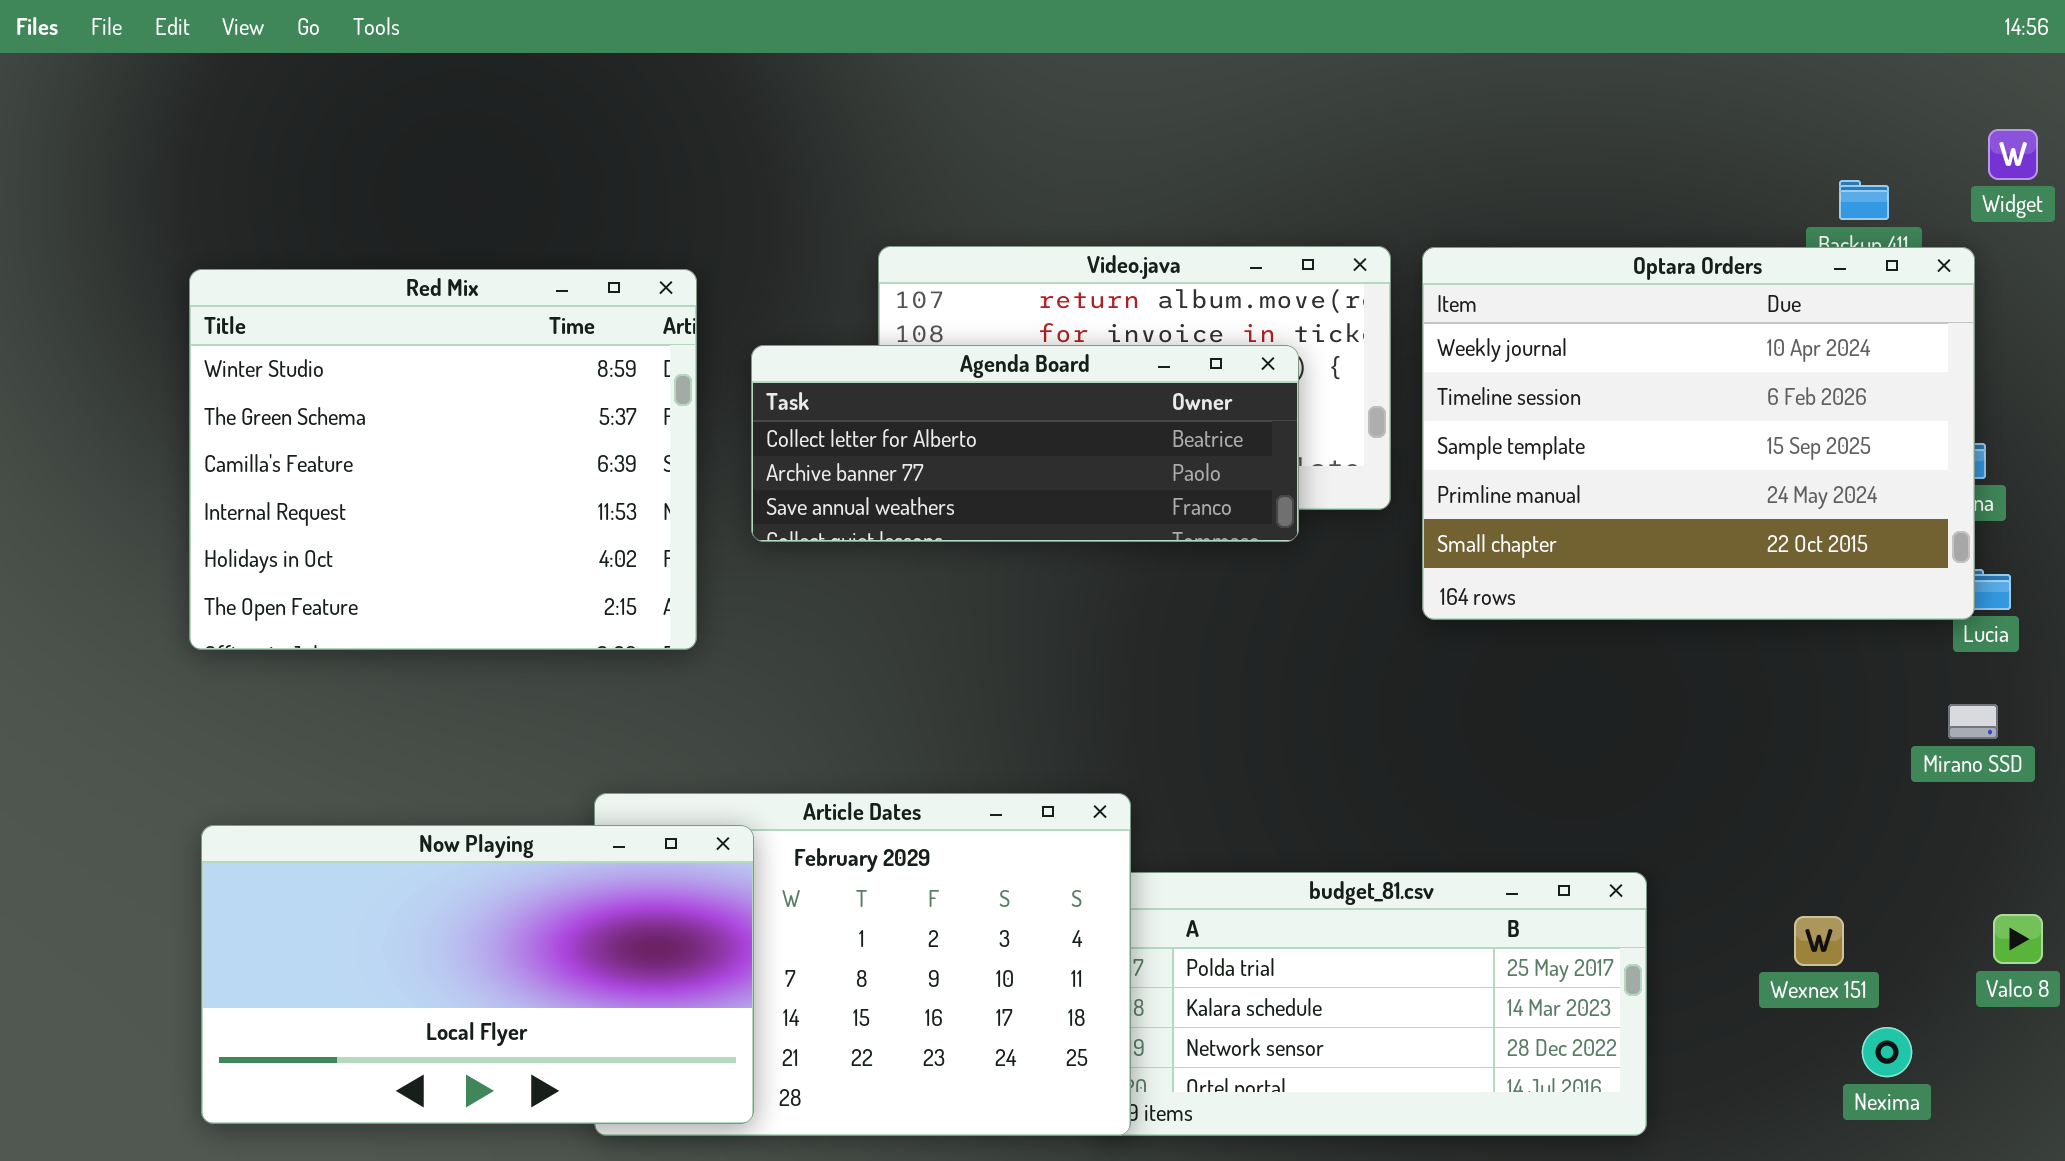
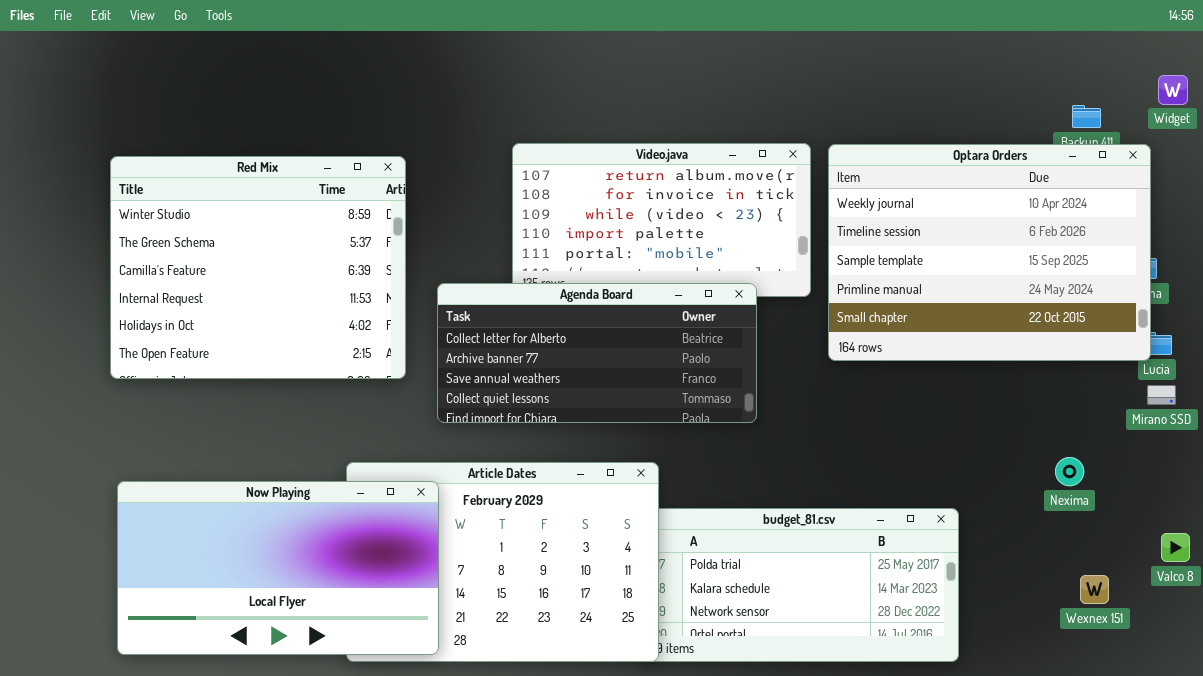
Agenda Board: [751,345,1299,542] -> [437,283,757,423], moved, resized
Mirano SSD: [1948,704,1998,739] -> [1147,385,1176,405], moved
Wexnex 151: [1794,916,1844,966] -> [1080,575,1109,604], moved
Nexima: [1862,1027,1912,1077] -> [1055,457,1084,486], moved

